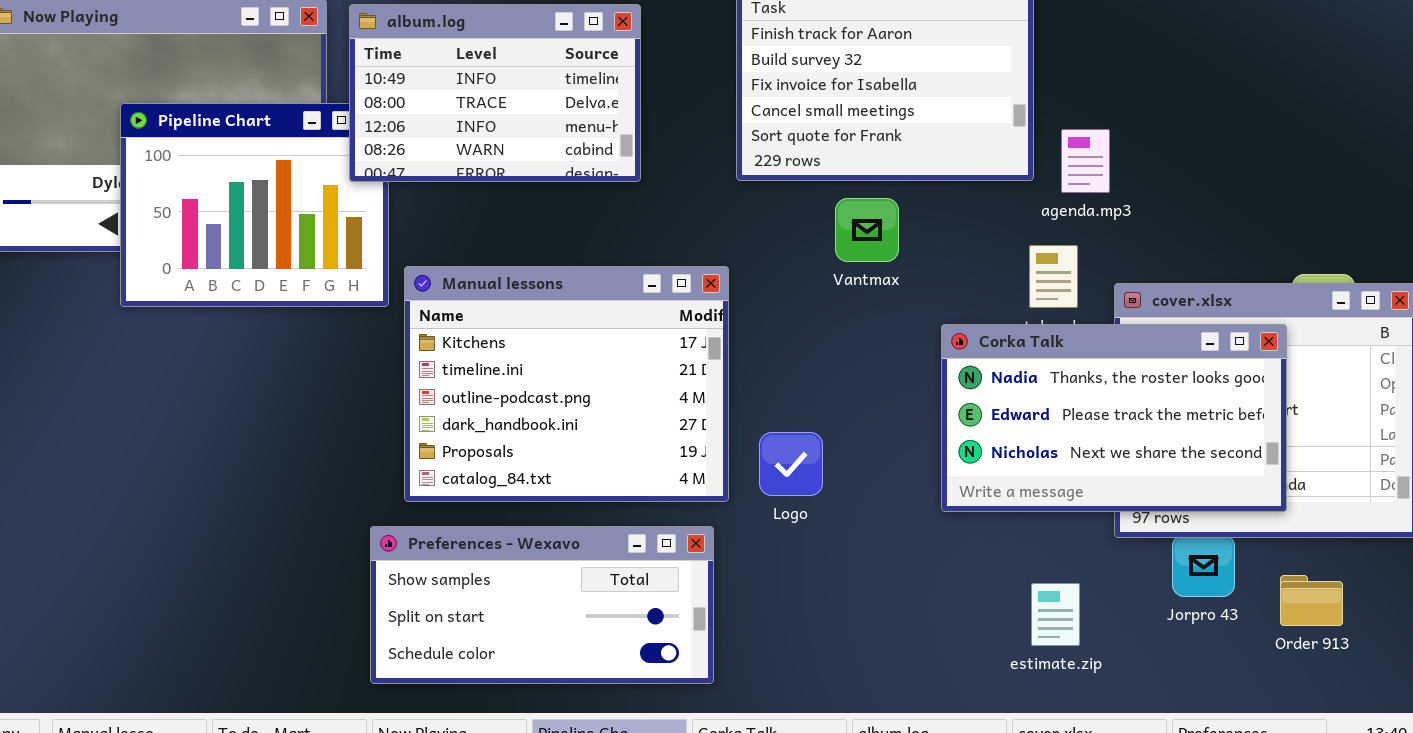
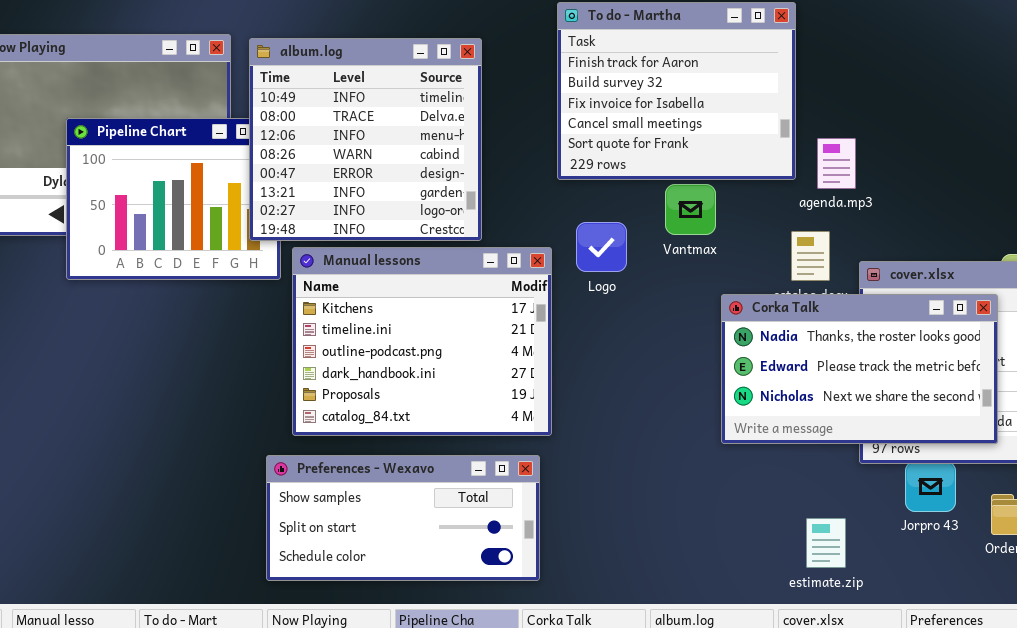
album.log: [349,4,641,182] -> [249,38,482,241], resized
Vantmax: [835,198,899,262] -> [665,184,716,235], moved
Logo: [759,432,823,496] -> [576,222,627,272], moved
estimate.zip: [1031,583,1080,646] -> [806,518,846,568], moved

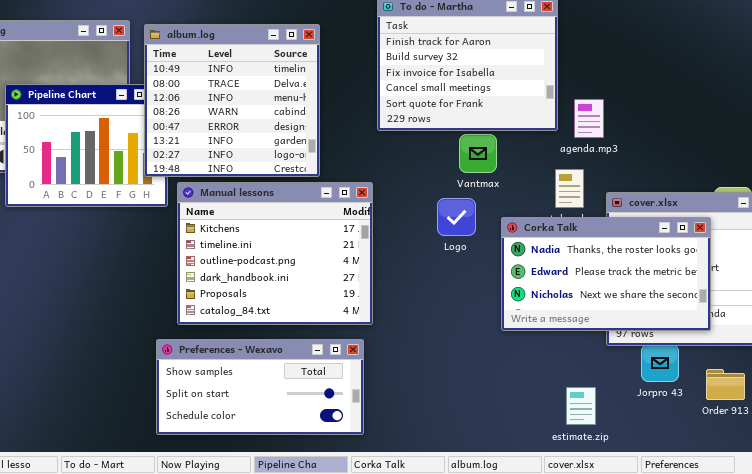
Logo: [576,222,627,272] -> [437,198,476,236], moved

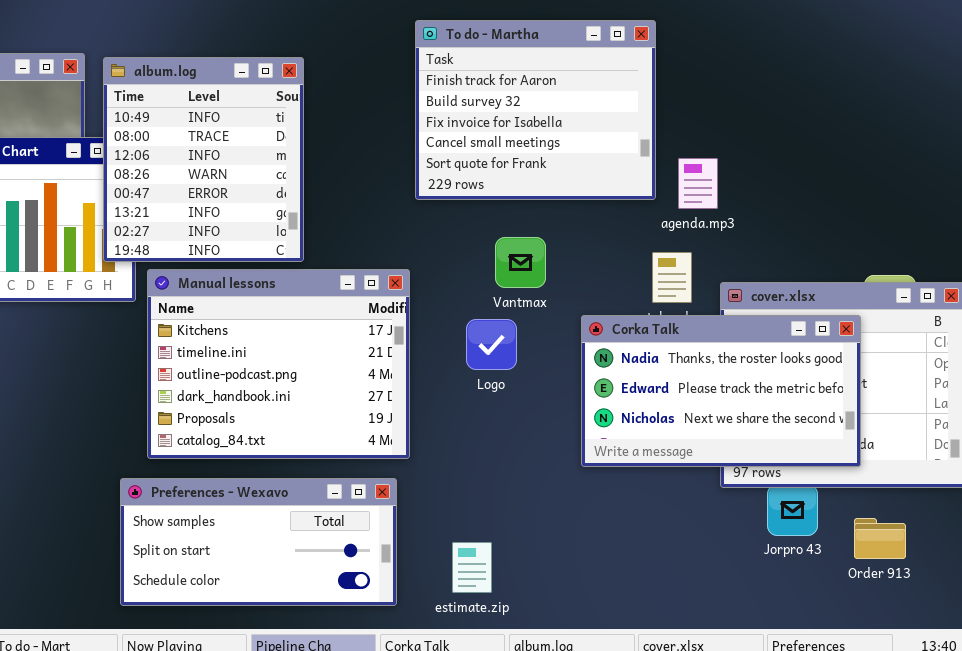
album.log: [144,24,320,177] -> [103,57,304,262], resized
Vantmax: [459,134,497,173] -> [495,237,546,288], moved
Logo: [437,198,476,236] -> [466,319,517,370], moved
estimate.zip: [566,387,596,425] -> [452,542,492,593], moved

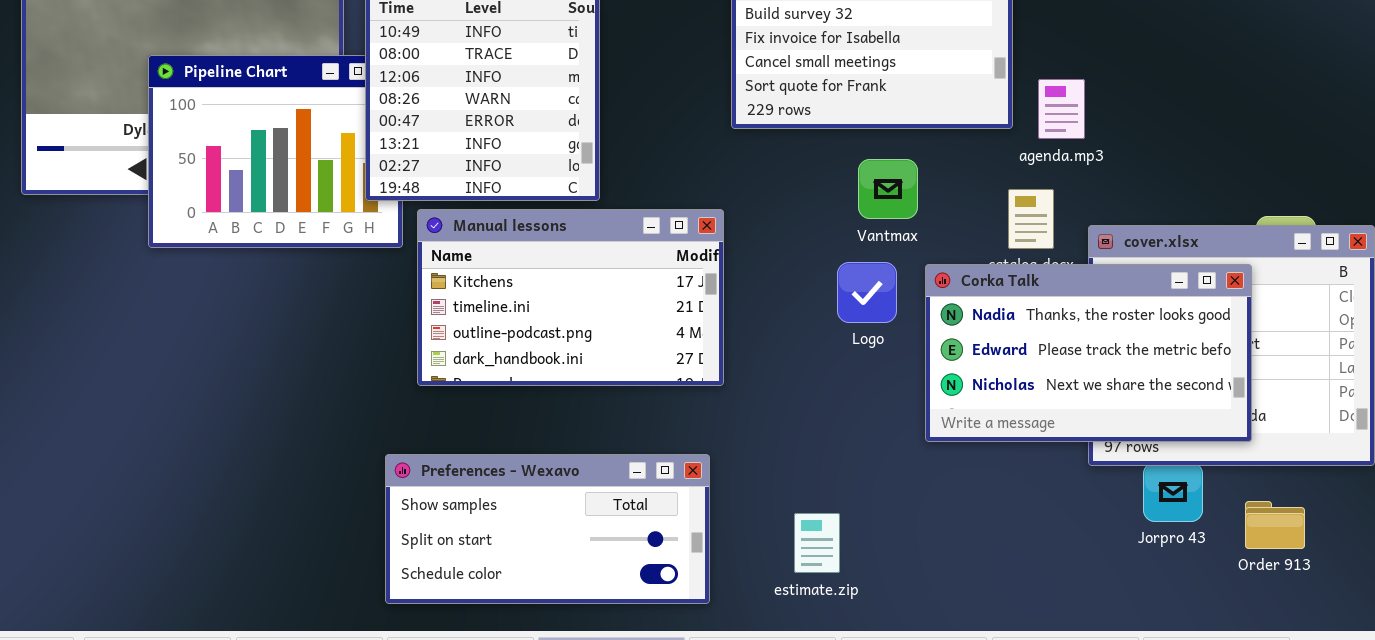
Vantmax: [495,237,546,288] -> [858,159,918,219], moved
Manual lessons: [147,269,410,459] -> [417,209,724,386], resized
Logo: [466,319,517,370] -> [837,262,897,323], moved
estimate.zip: [452,542,492,593] -> [794,513,840,573], moved

